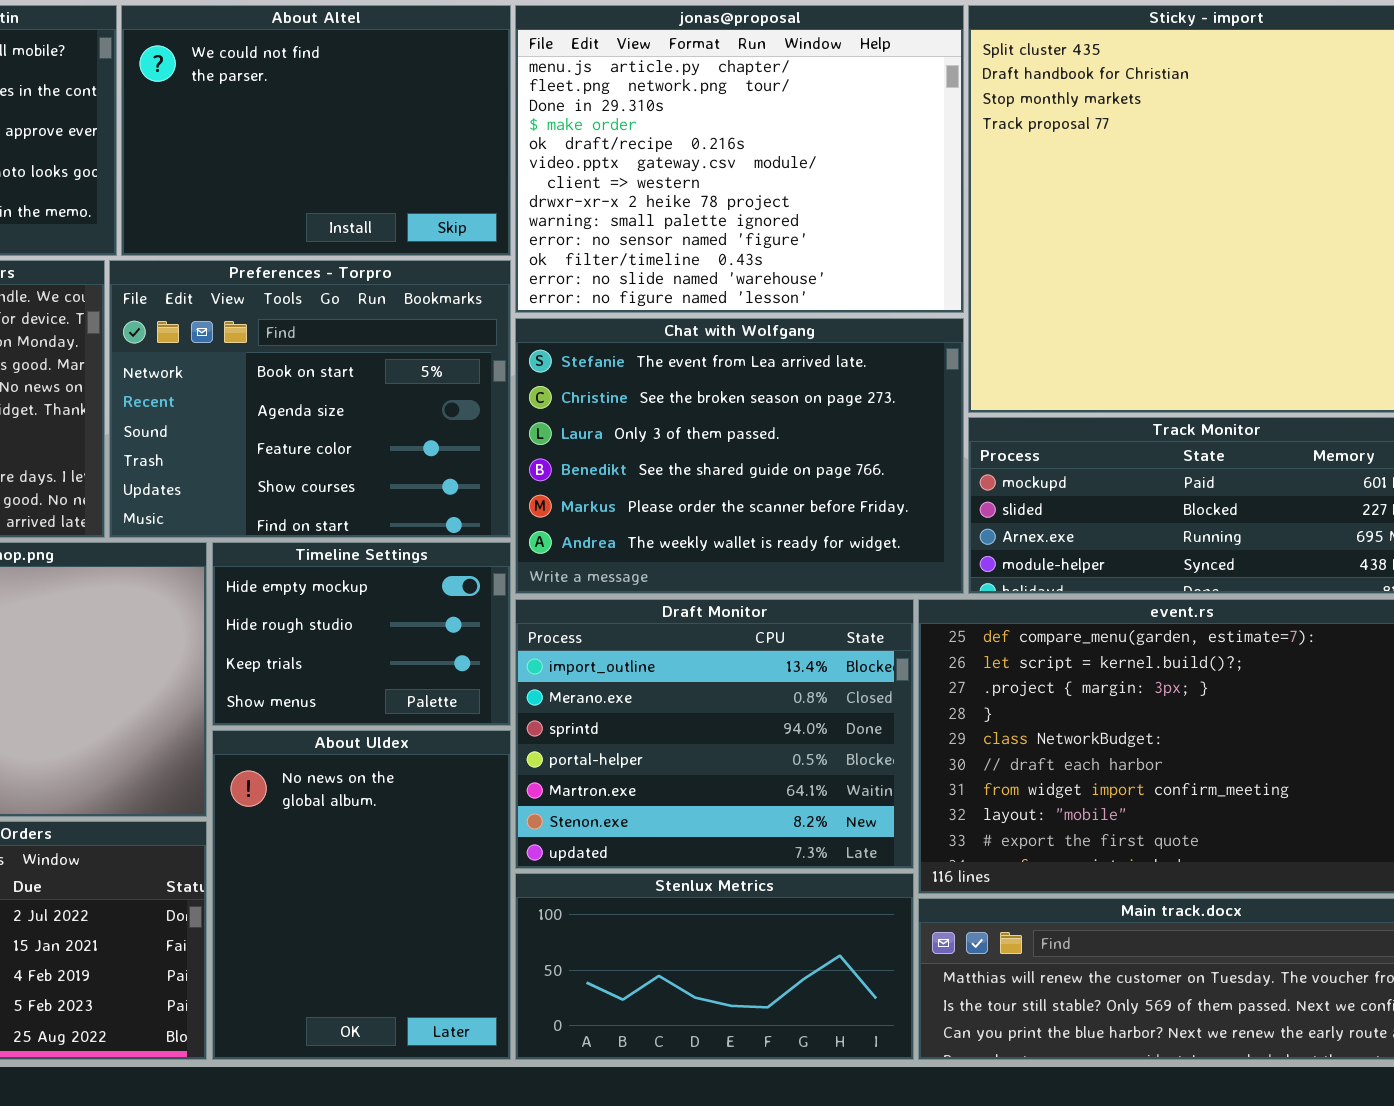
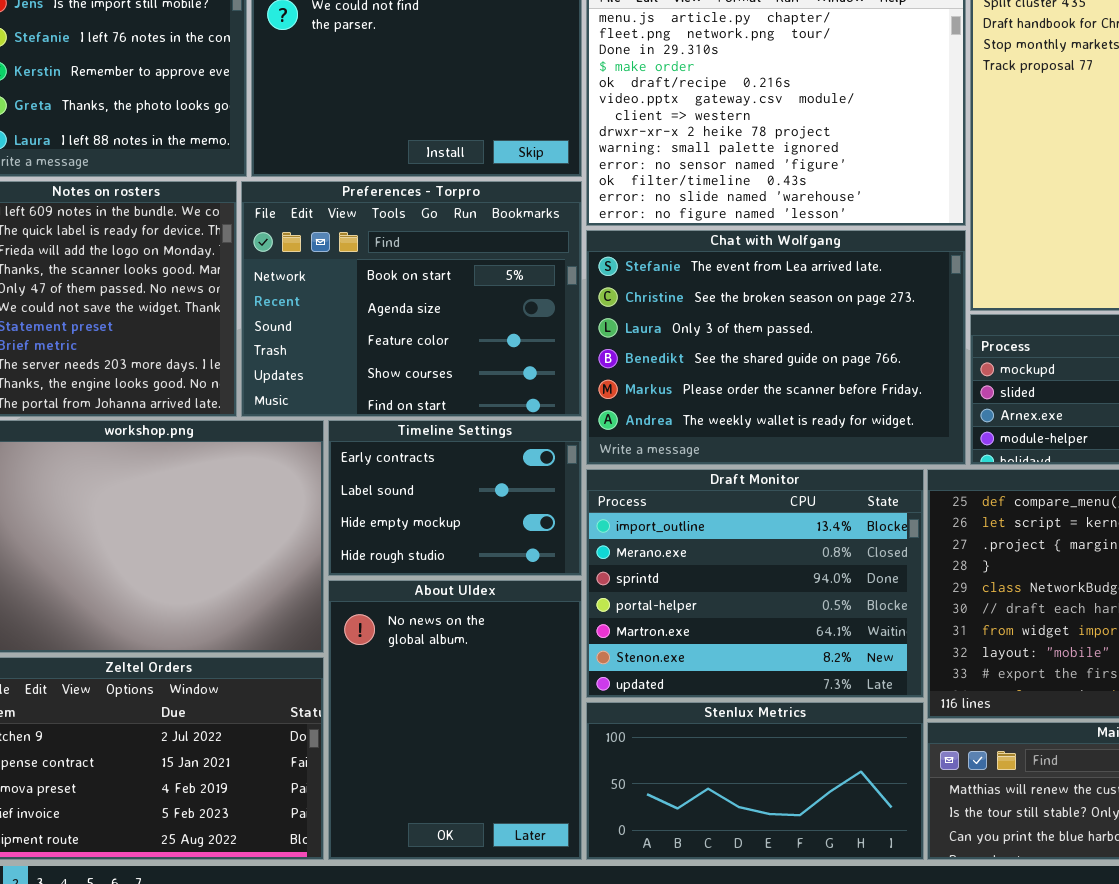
Timeline Settings: [212,542,511,726] -> [328,420,582,576], scrolled up 2 rows

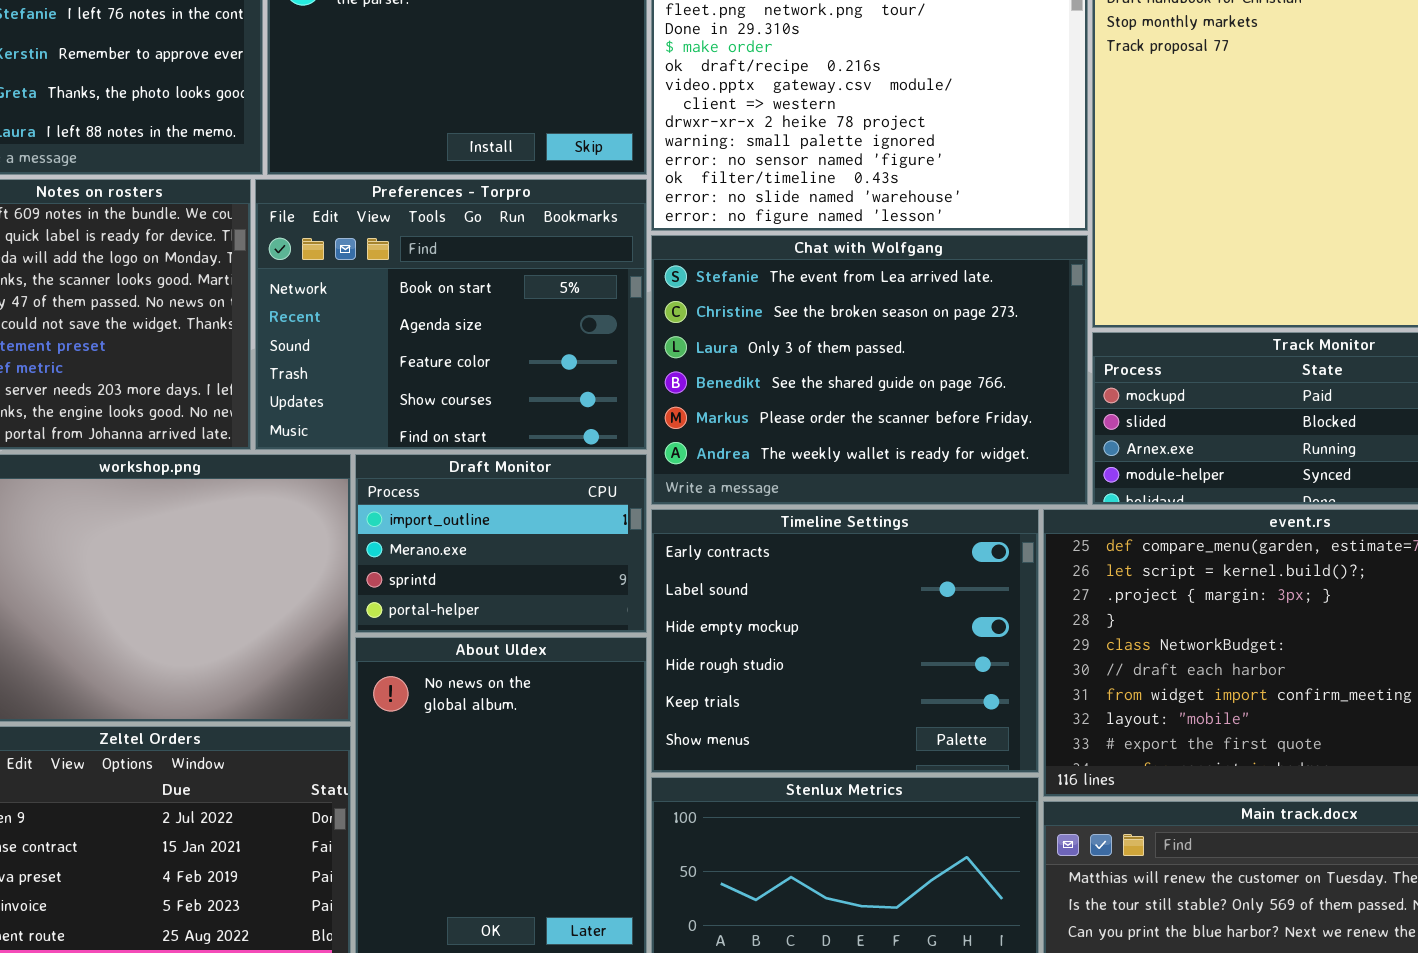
Timeline Settings: [328,420,582,576] -> [651,509,1039,773], moved, resized
Draft Monitor: [586,469,924,698] -> [355,454,647,633], moved, resized

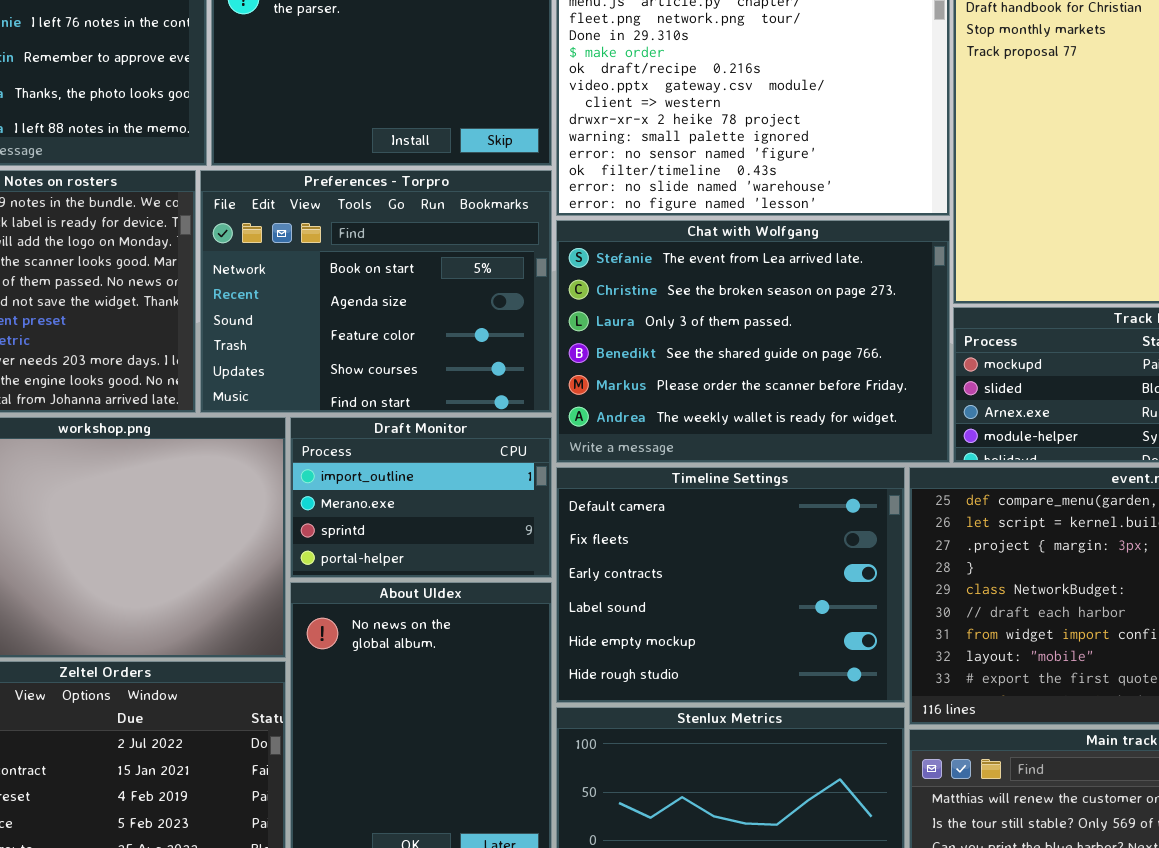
Timeline Settings: [651,509,1039,773] -> [556,467,905,703], scrolled up 2 rows

